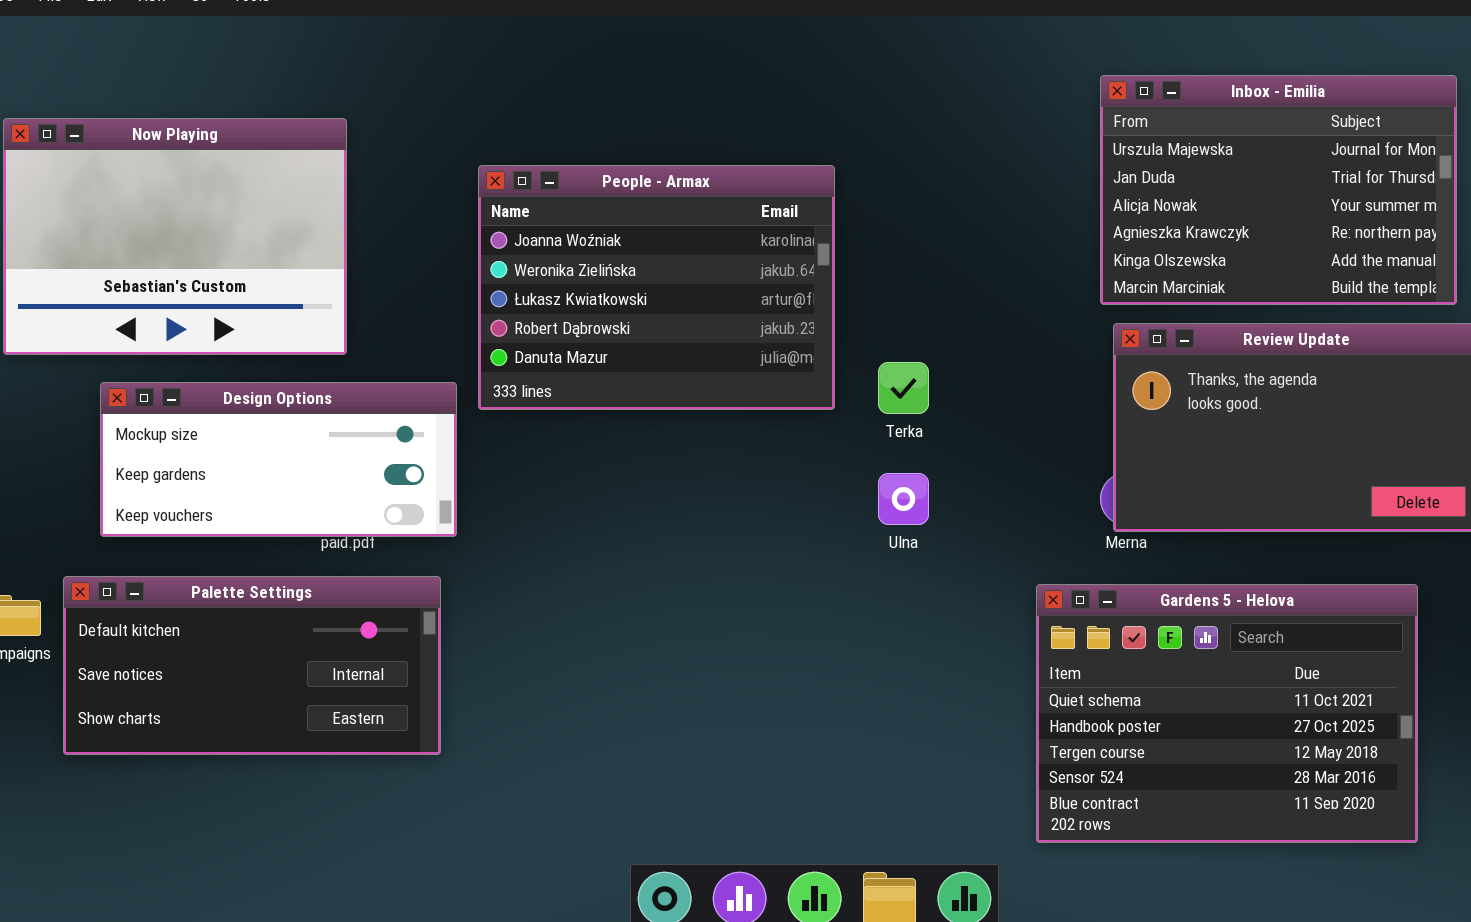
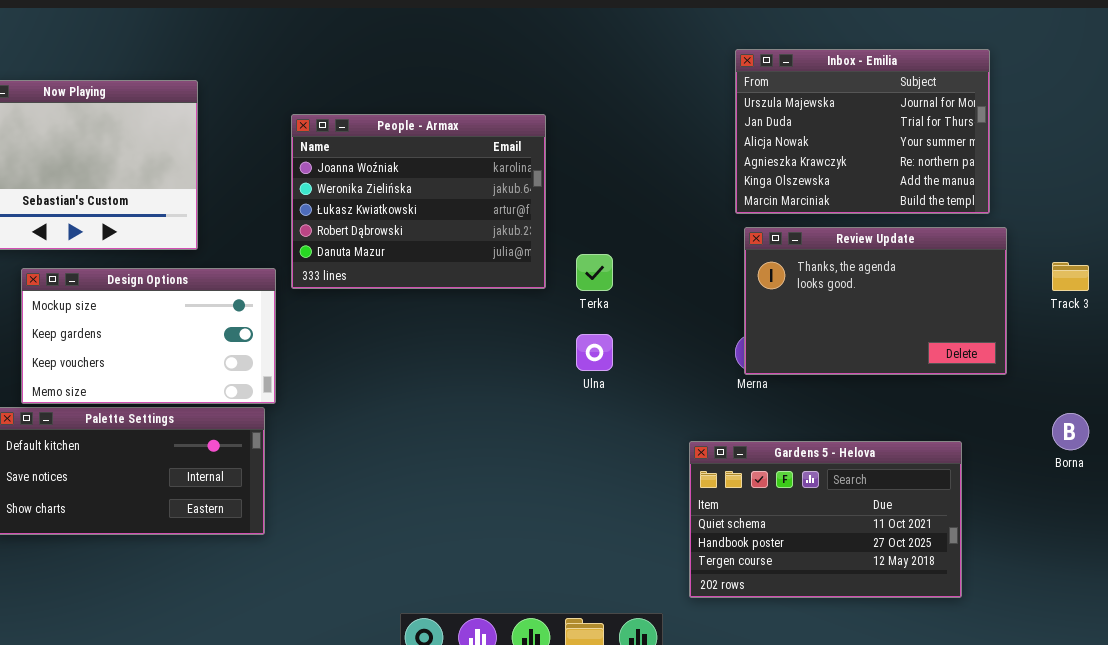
Design Options: [100,382,457,537] -> [21,268,276,404], resized
Gardens 5 - Helova: [1036,584,1418,843] -> [689,441,962,598], resized

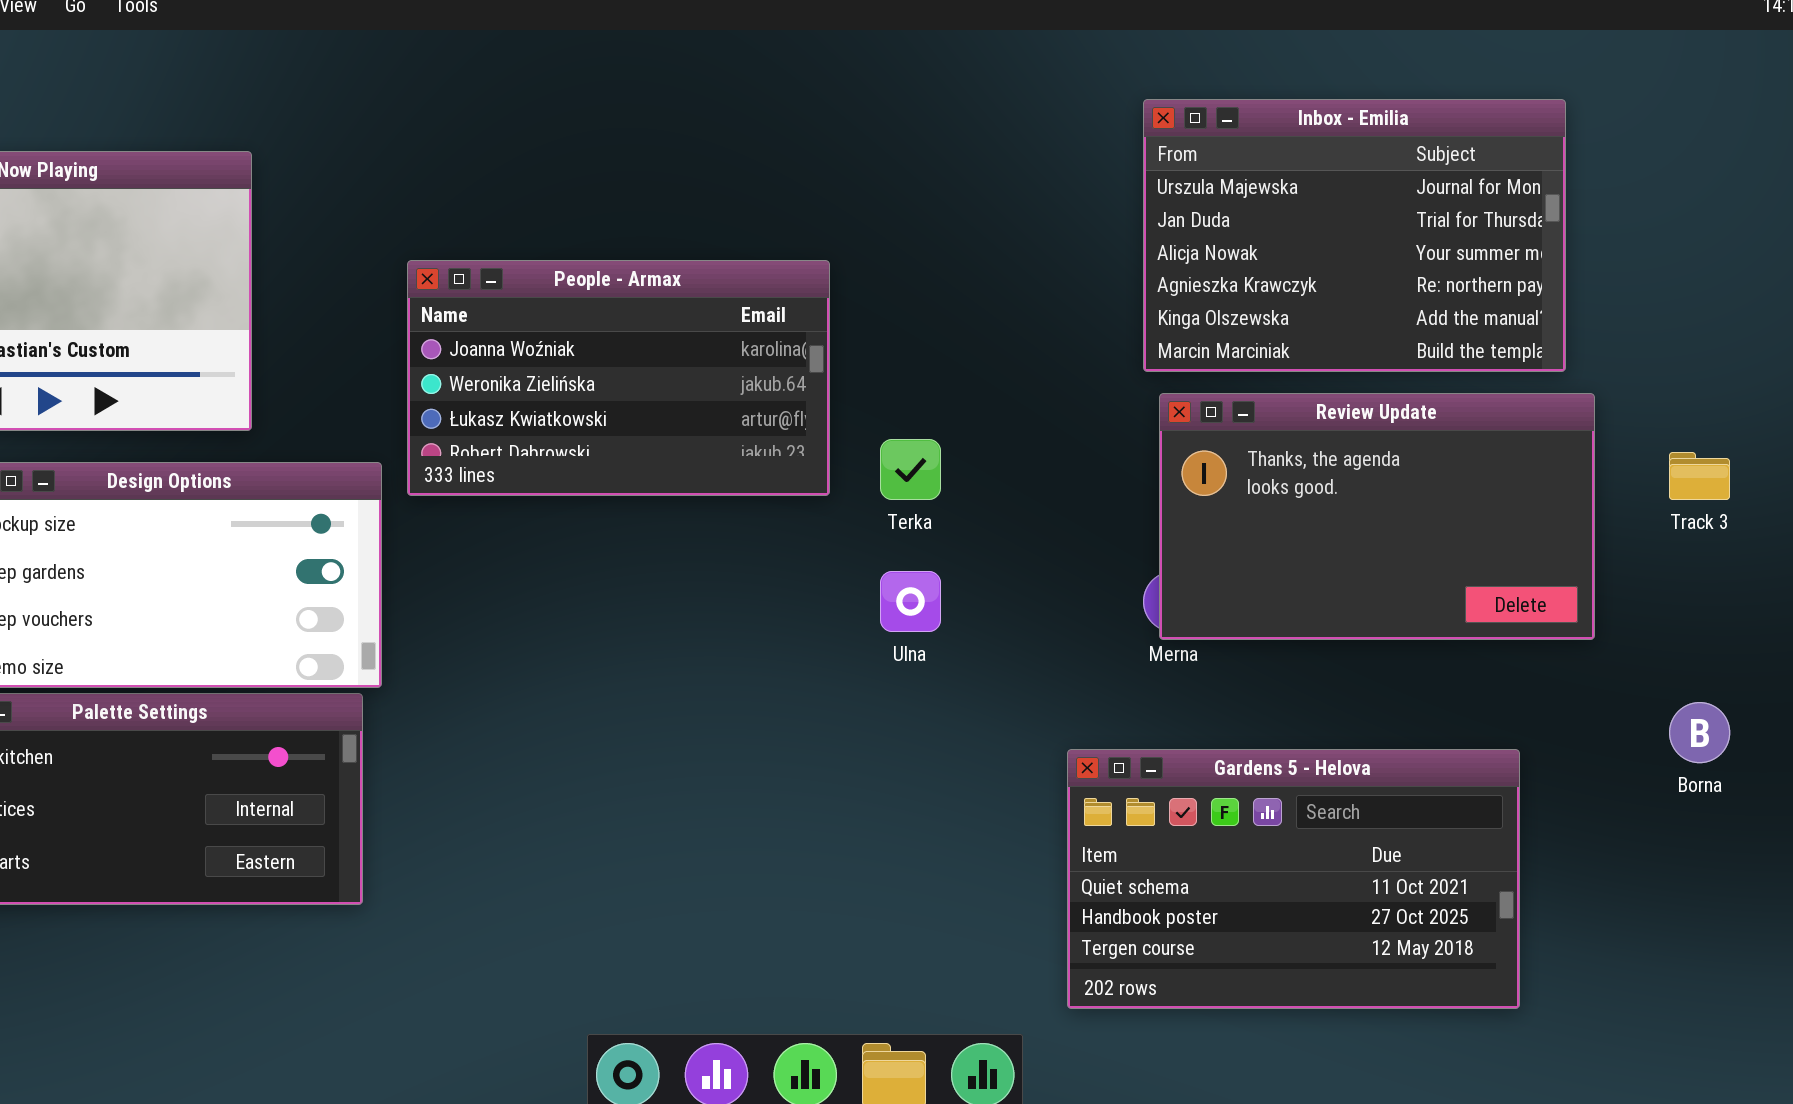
People - Armax: [291,114,546,289] -> [407,260,830,496], resized

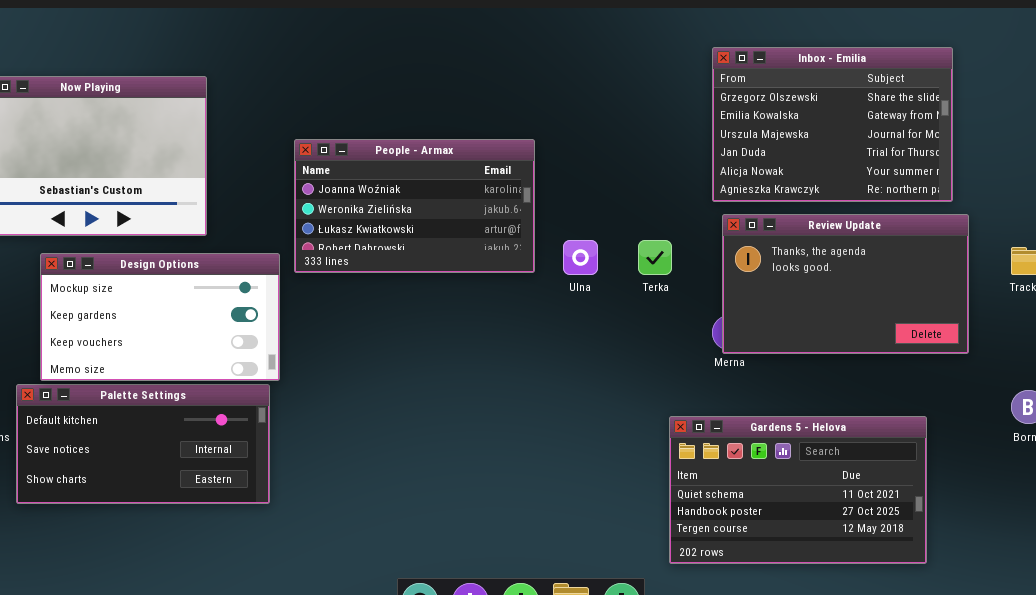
Inbox - Emilia: [1143,99,1566,372] -> [712,47,953,202], scrolled up 2 rows
Terka: [880,439,941,500] -> [638,240,672,275], moved
Ulna: [880,571,941,632] -> [563,240,598,275], moved

